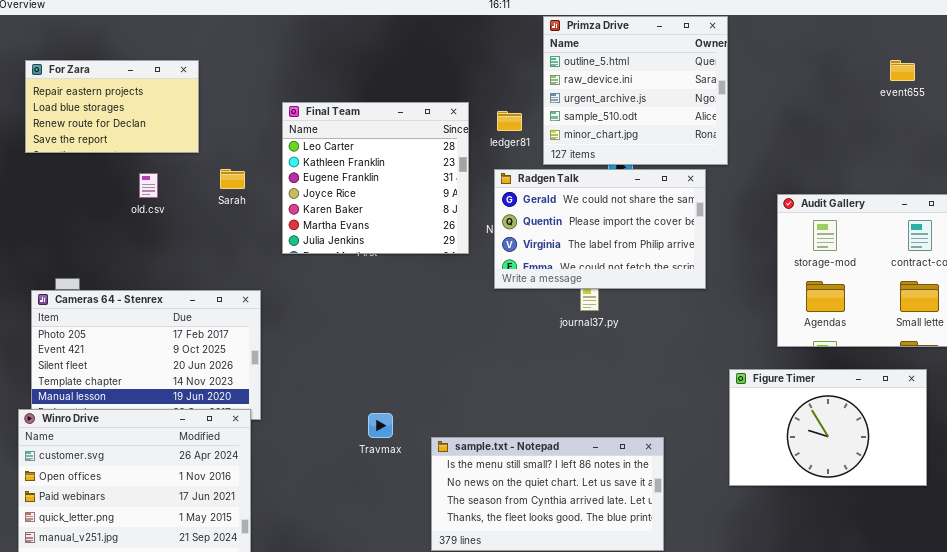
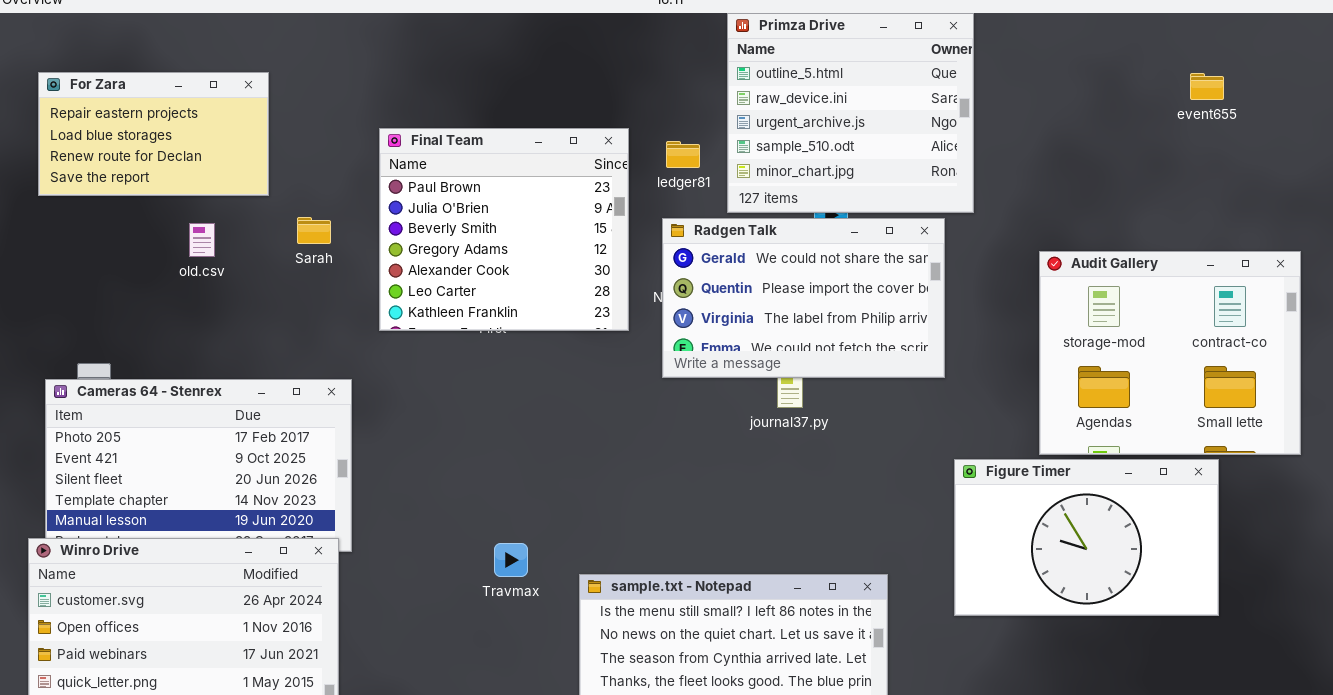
Final Team: [282,102,469,254] -> [379,128,629,331], scrolled up 5 rows
Figure Timer: [729,369,927,486] -> [954,459,1219,616], moved

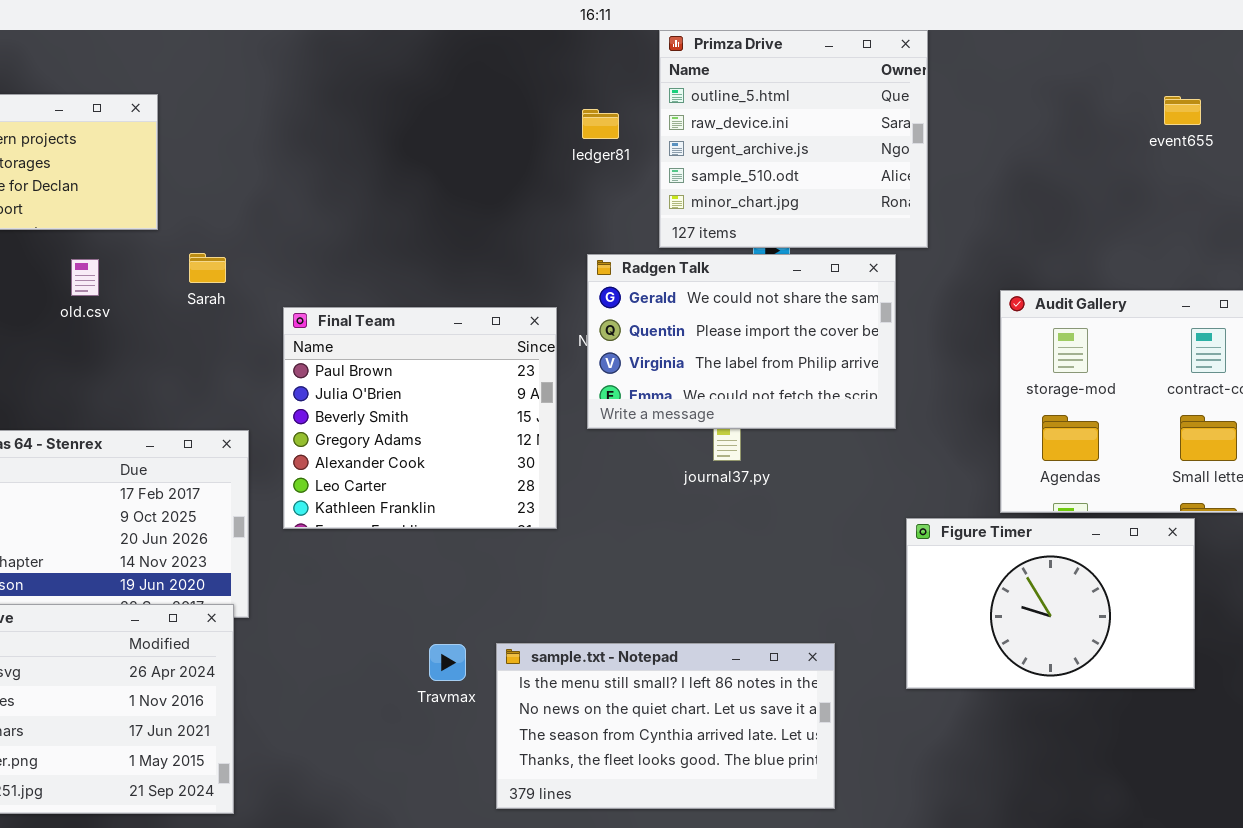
Final Team: [379,128,629,331] -> [283,307,557,529], moved
ledger81: [666,141,700,168] -> [582,109,619,139], moved
Travmax: [494,543,528,577] -> [429,644,466,681], moved

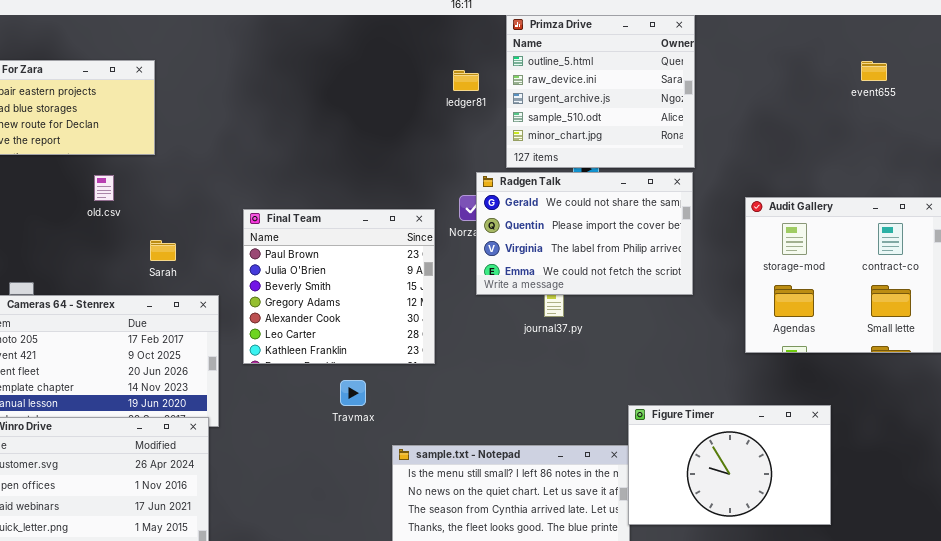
Sarah: [189,253,226,283] -> [150,240,176,261], moved
Radgen Talk: [587,254,896,429] -> [476,172,693,295], moved
Figure Timer: [906,518,1195,689] -> [628,405,831,525], moved
Travmax: [429,644,466,681] -> [340,380,366,406], moved

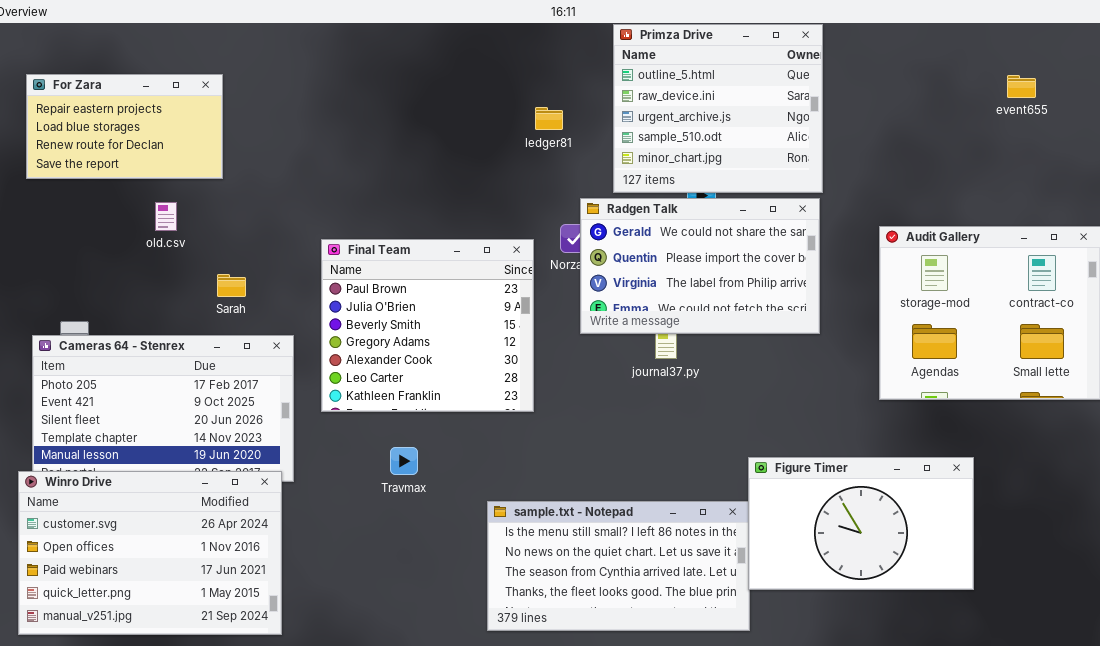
ledger81: [453,70,479,91] -> [535,107,563,130], moved
Travmax: [340,380,366,406] -> [390,447,418,475], moved

